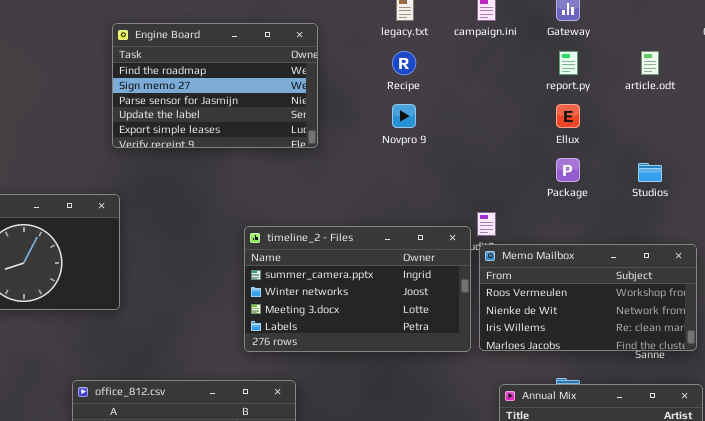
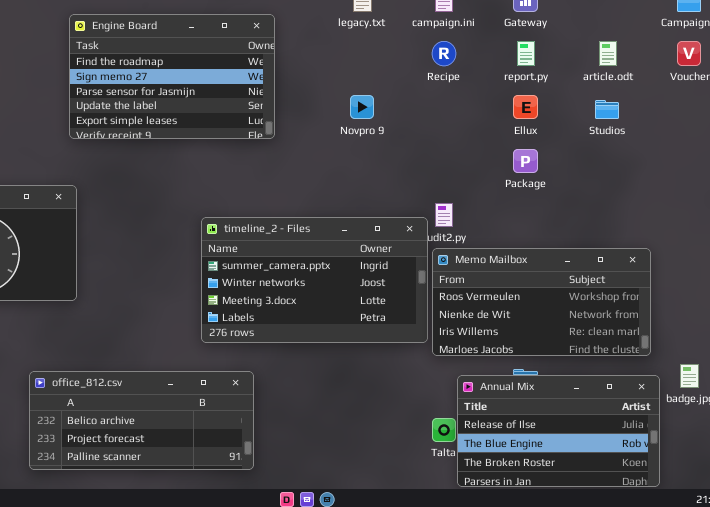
Recipe: [392,51,416,75] -> [432,41,456,66], moved
Studios: [638,163,662,182] -> [595,100,619,119], moved
Memo Mailbox: [479,244,697,351] -> [432,248,651,356], moved

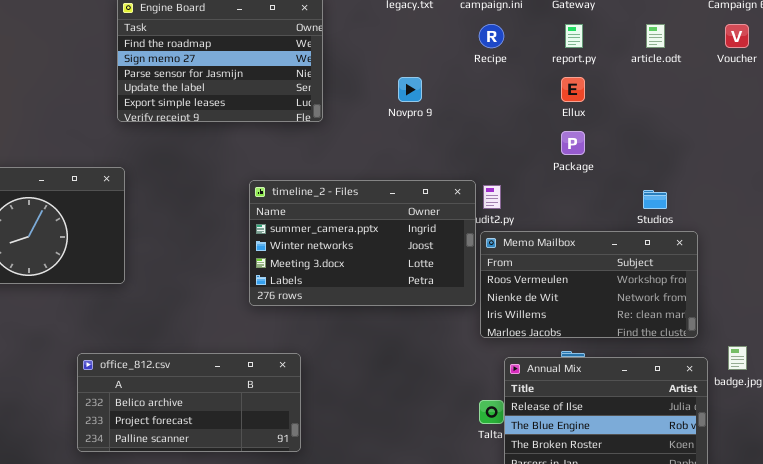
Studios: [595,100,619,119] -> [643,190,667,209], moved
timeline_2 - Files: [201,217,428,343] -> [249,180,476,306], moved

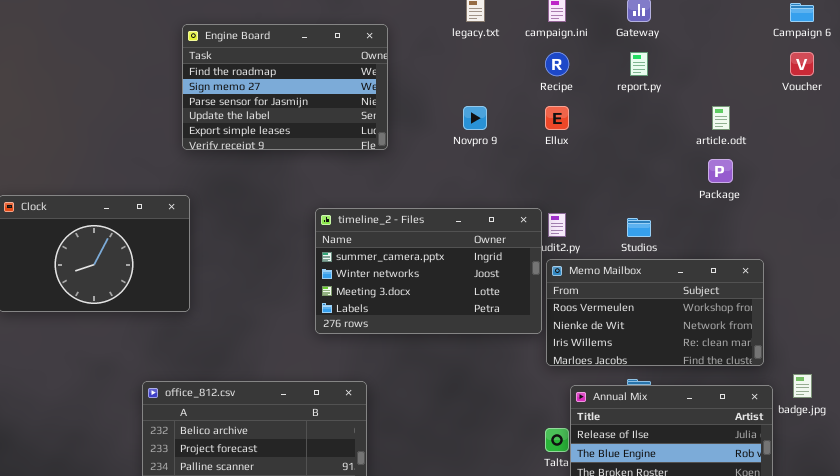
article.odt: [646,24,665,48] -> [712,106,730,130], moved
Ellux: [561,77,585,102] -> [545,106,569,130], moved
Package: [561,131,585,155] -> [708,159,733,183], moved
Studios: [643,190,667,209] -> [627,218,651,237], moved

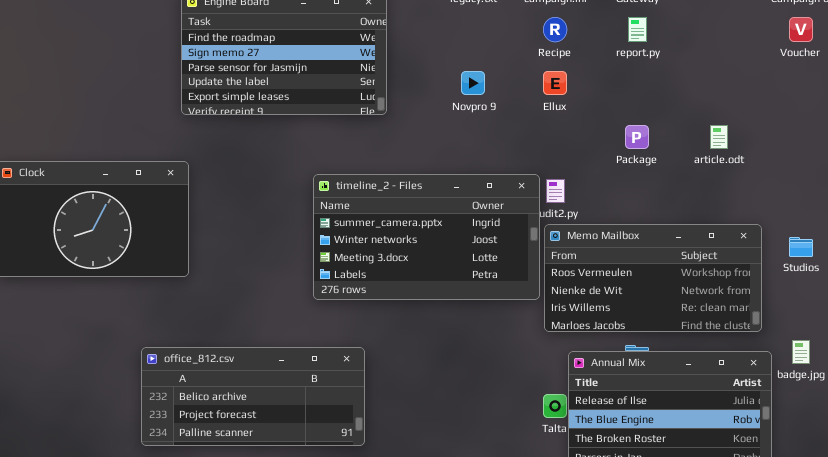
article.odt: [712,106,730,130] -> [710,125,728,149], moved
Package: [708,159,733,183] -> [625,125,649,149], moved
Studios: [627,218,651,237] -> [789,237,813,257], moved

